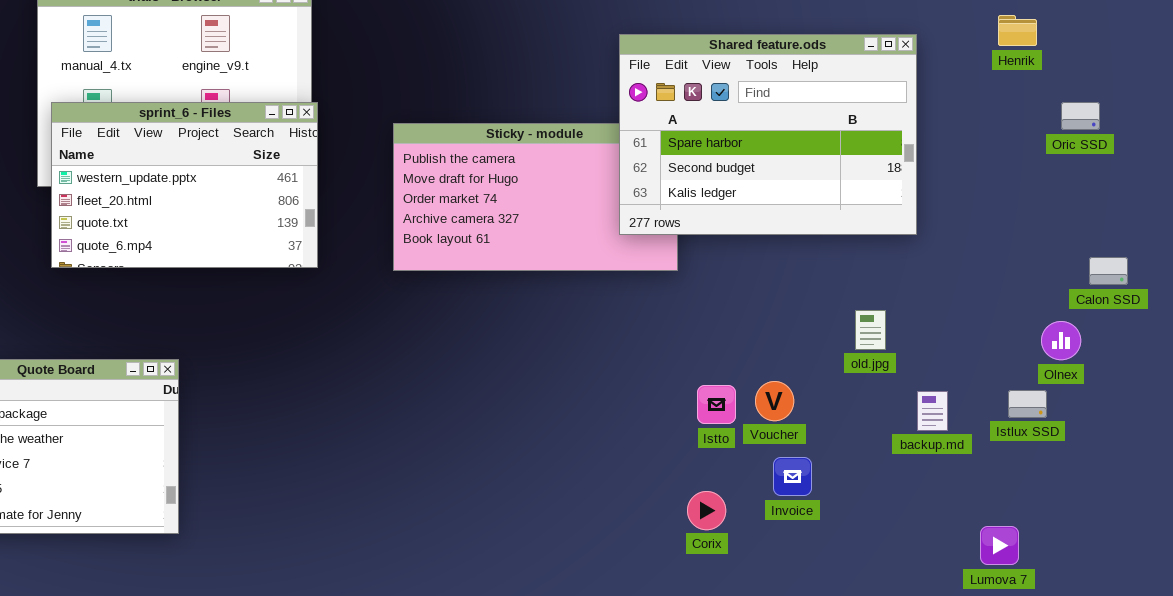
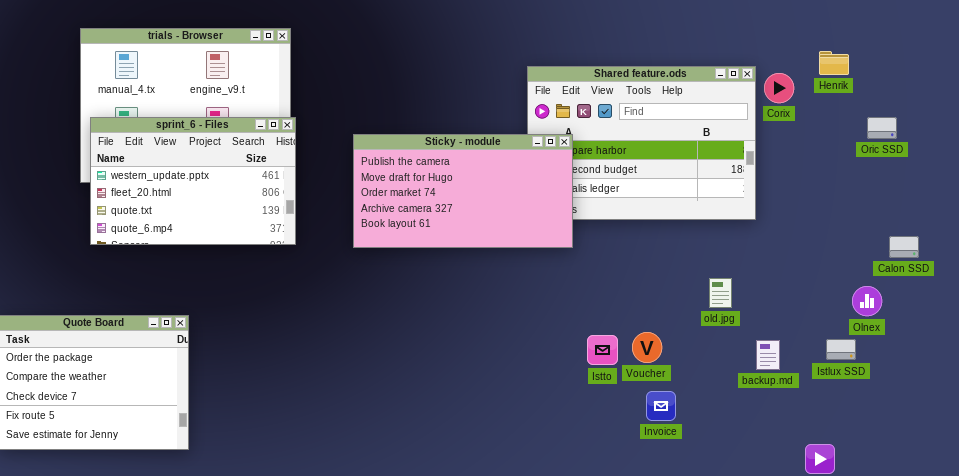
Sticky - module: [393,123,678,271] -> [353,134,573,248], raised
Corix: [687,491,726,530] -> [764,73,794,103], moved

